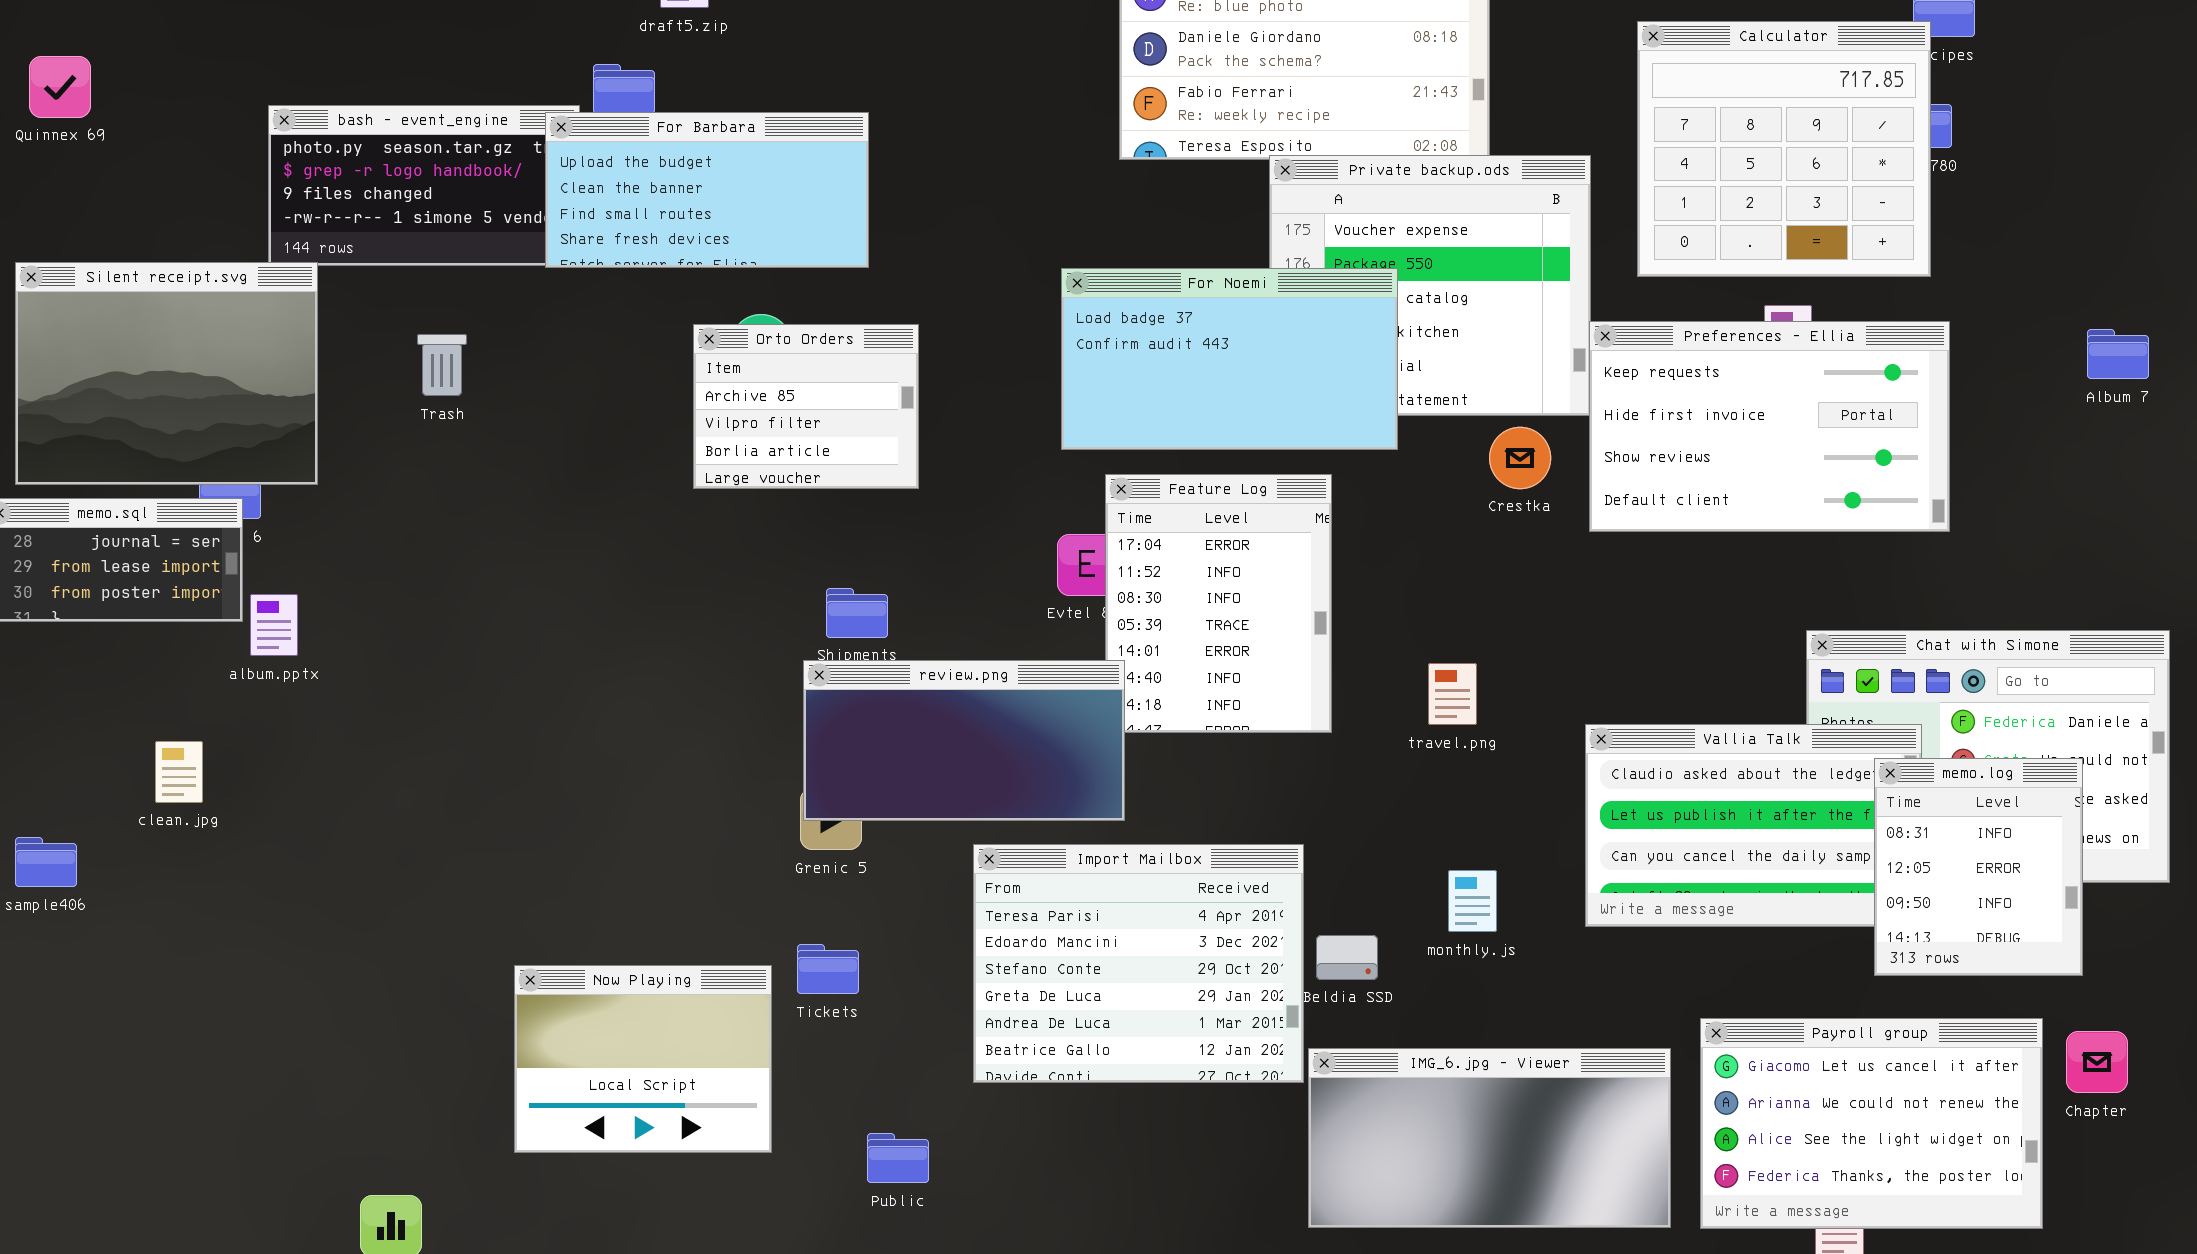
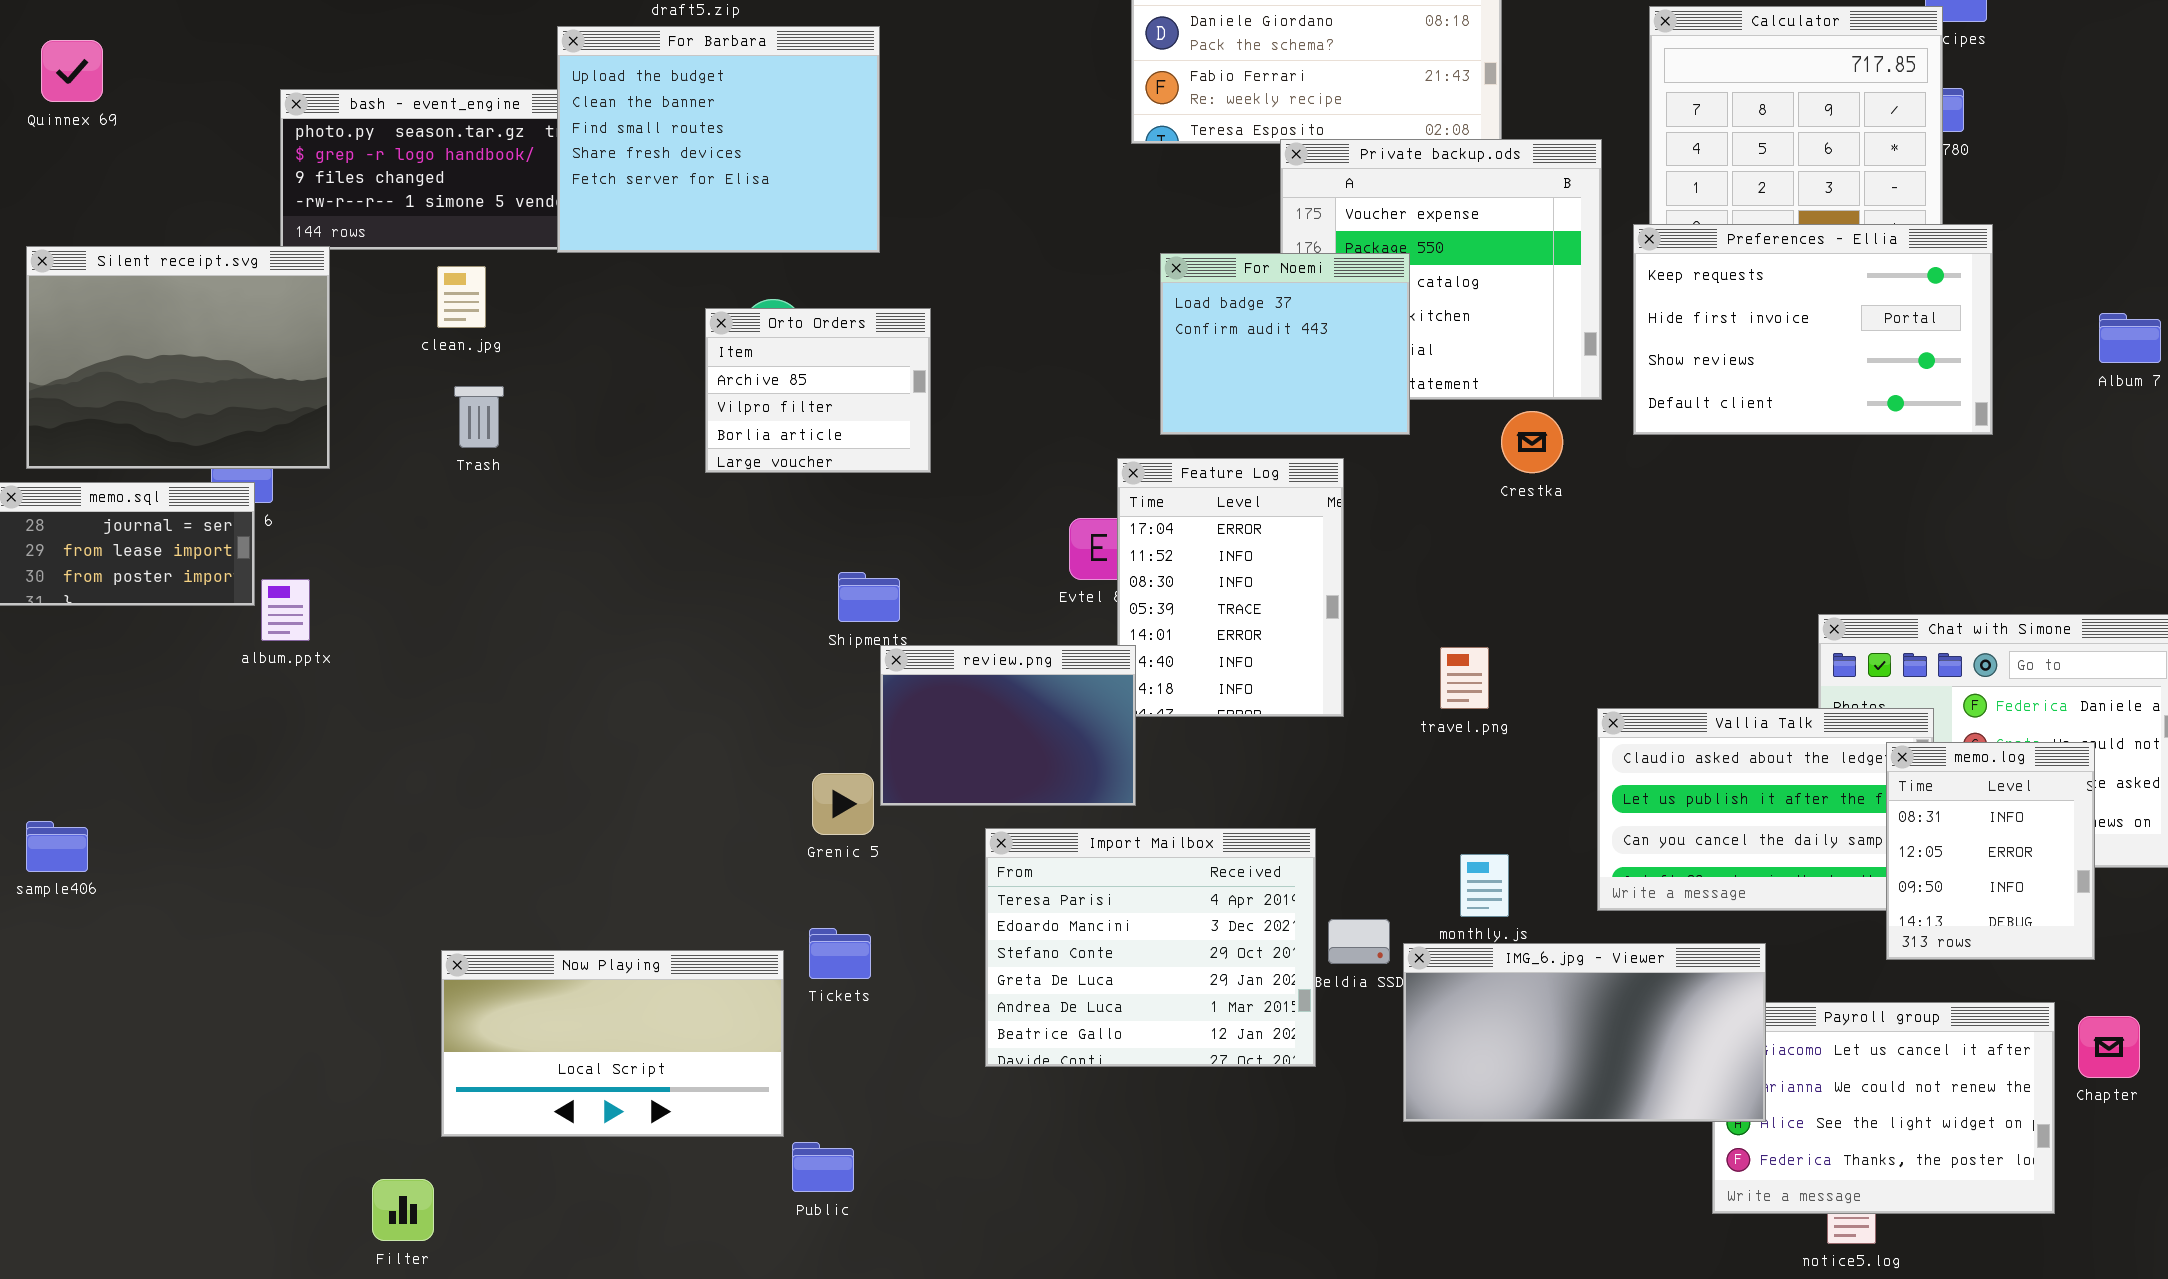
For Barbara: [545,112,869,268] -> [557,26,880,253], resized
For Noemi: [1061,268,1398,450] -> [1160,253,1410,435], resized
Preferences - Ellia: [1589,321,1950,532] -> [1633,224,1993,435], moved
Trash: [417,334,467,396] -> [454,386,504,448], moved
review.png: [803,660,1125,821] -> [880,645,1136,806], resized
clean.jpg: [155,741,203,803] -> [437,266,486,328], moved
Now Playing: [514,965,772,1153] -> [441,950,784,1137], resized
IMG_6.jpg - Viewer: [1308,1048,1671,1228] -> [1403,943,1766,1122], moved
Public: [867,1133,929,1183] -> [792,1142,854,1192], moved

